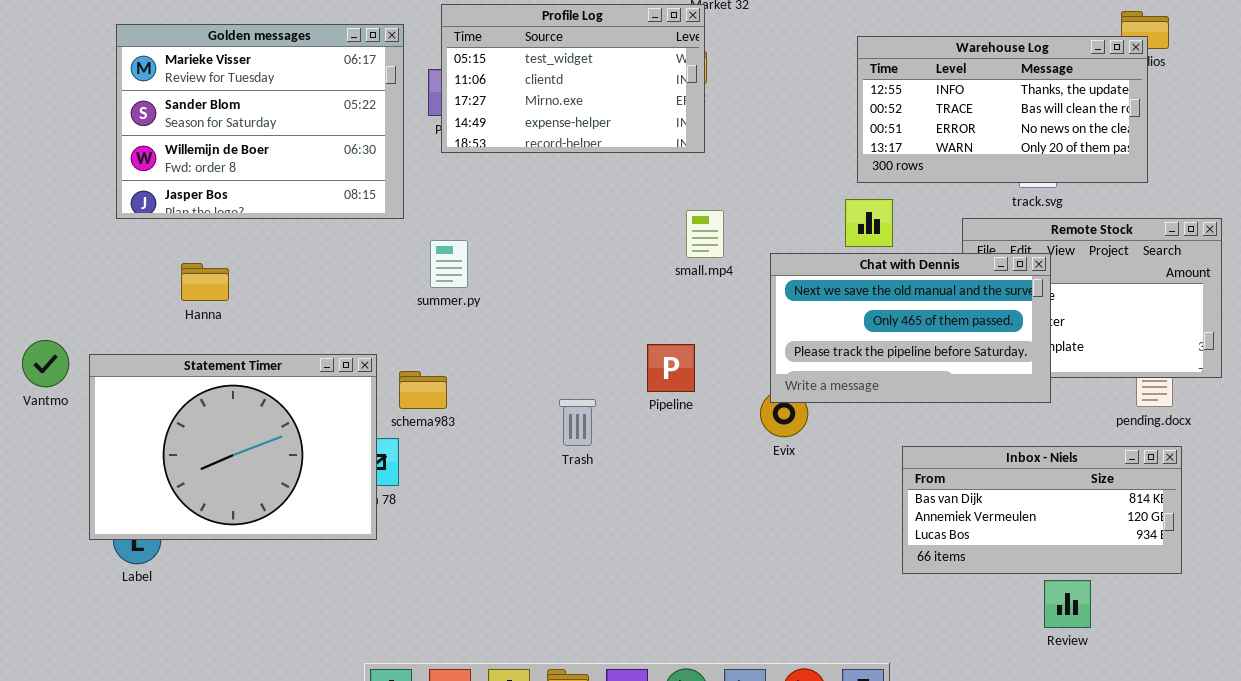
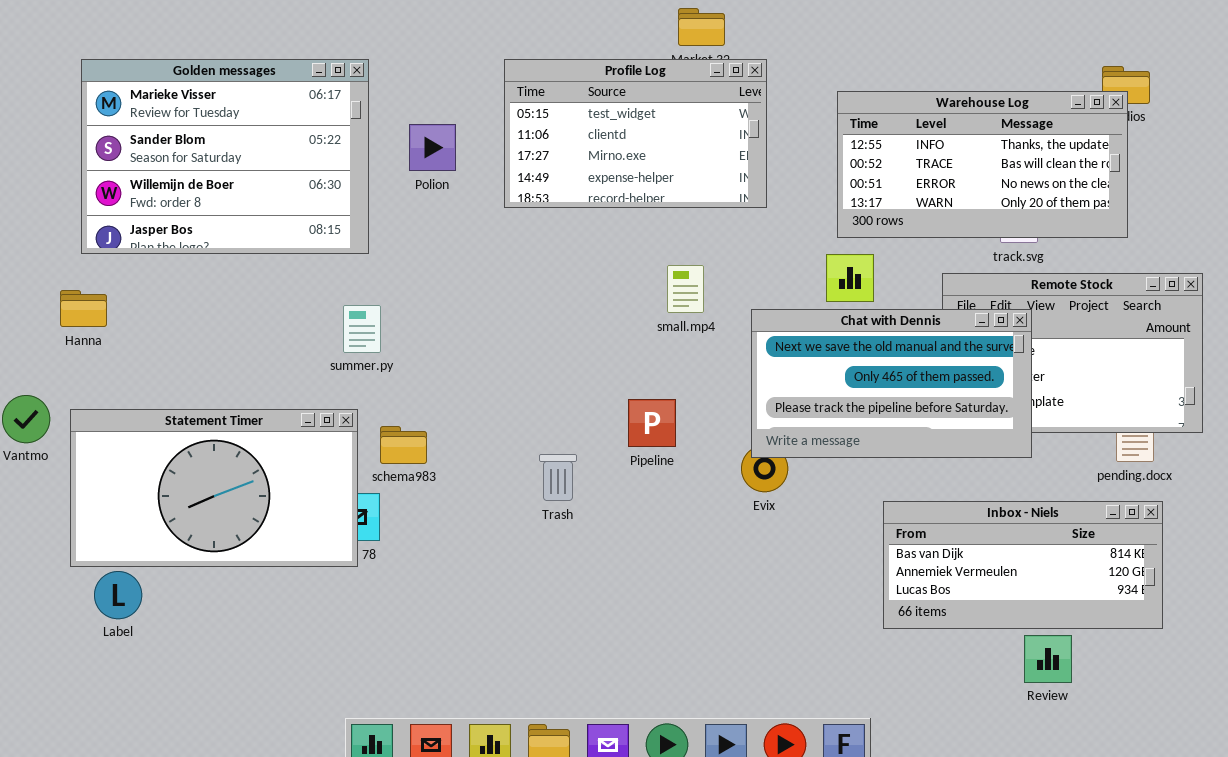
Profile Log: [441,4,705,153] -> [504,59,767,208], moved
Golden messages: [116,24,404,219] -> [81,59,369,254], moved
summer.py: [430,240,468,288] -> [343,305,381,353], moved
Hanna: [181,263,229,301] -> [60,290,107,327], moved
Statement Timer: [89,354,377,540] -> [70,409,358,567], resized

